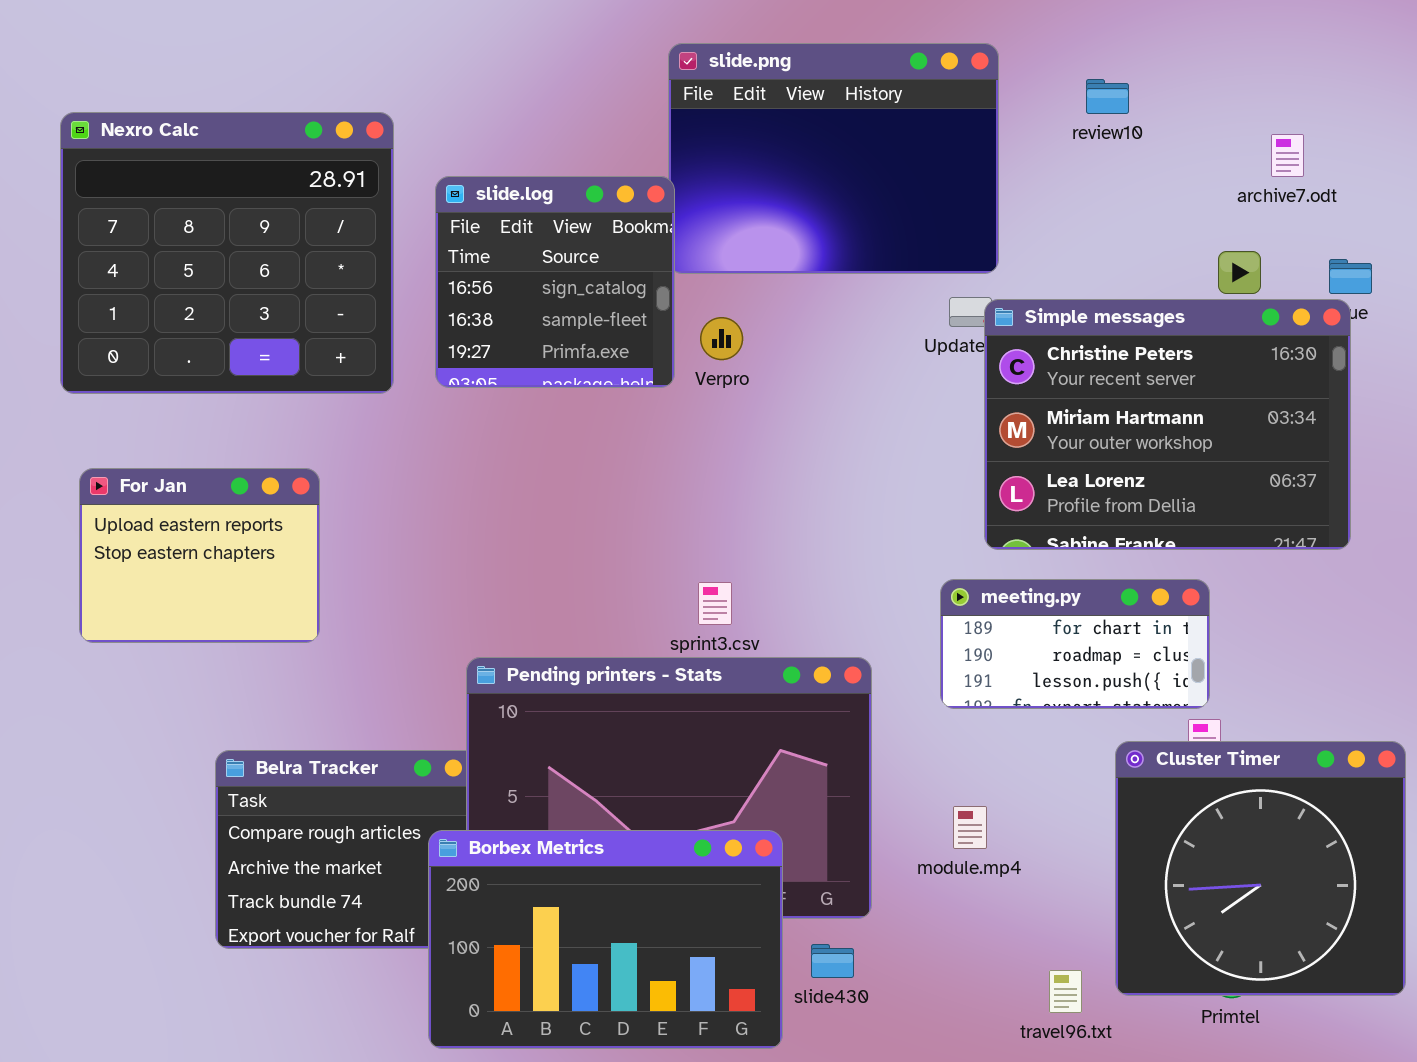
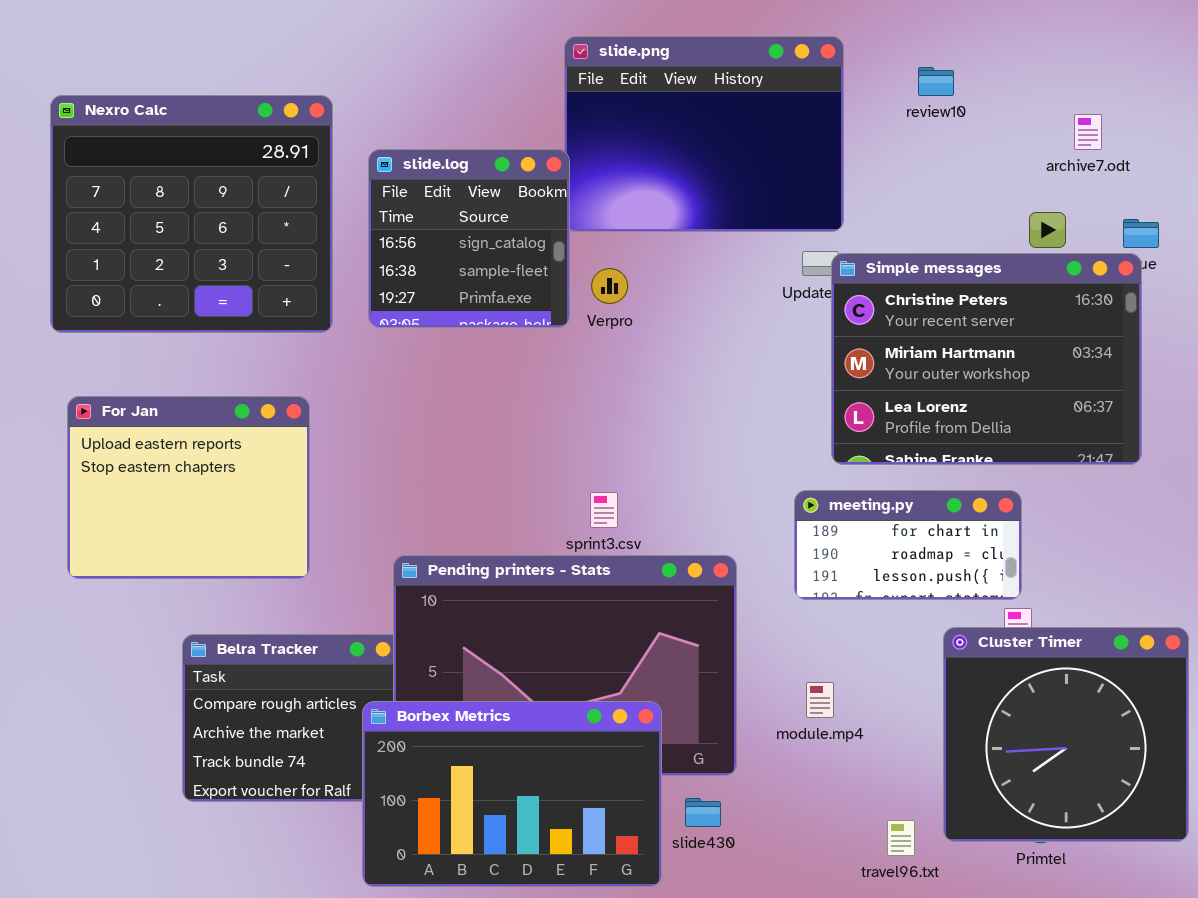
For Jan: [79,468,320,643] -> [67,396,310,579], resized

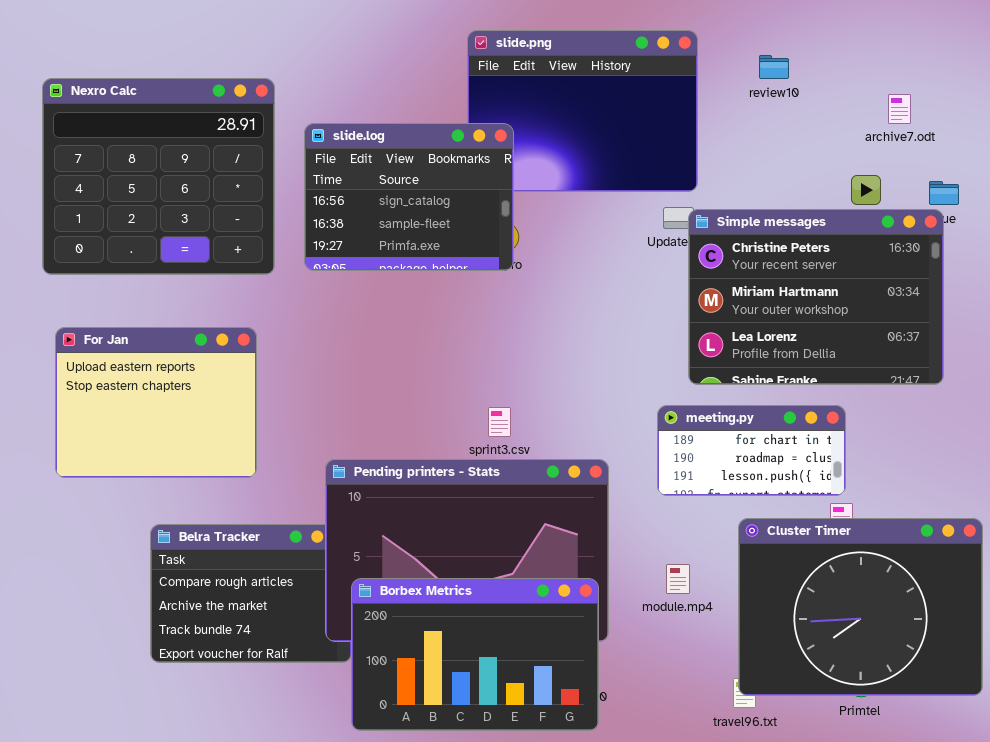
slide.log: [368,149,570,328] -> [304,123,514,271], resized
Cluster Timer: [943,627,1189,842] -> [738,518,983,696], resized
Borbex Metrics: [362,701,662,887] -> [351,578,599,731], moved

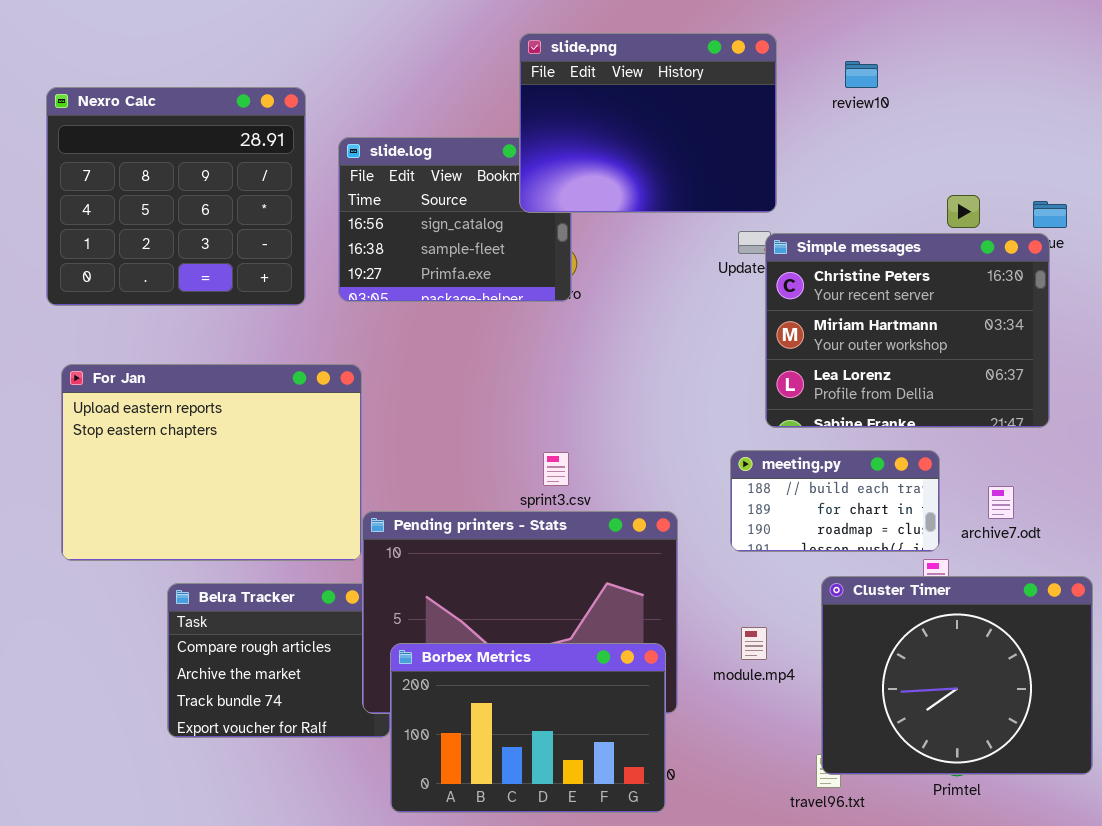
slide.png: [467,30,698,192] -> [519,33,777,213], raised
archive7.odt: [888,94,911,124] -> [988,486,1014,519], moved
For Jan: [55,327,257,478] -> [61,364,362,561], resized
meeting.py: [657,405,846,496] -> [730,450,940,552], scrolled up 1 row

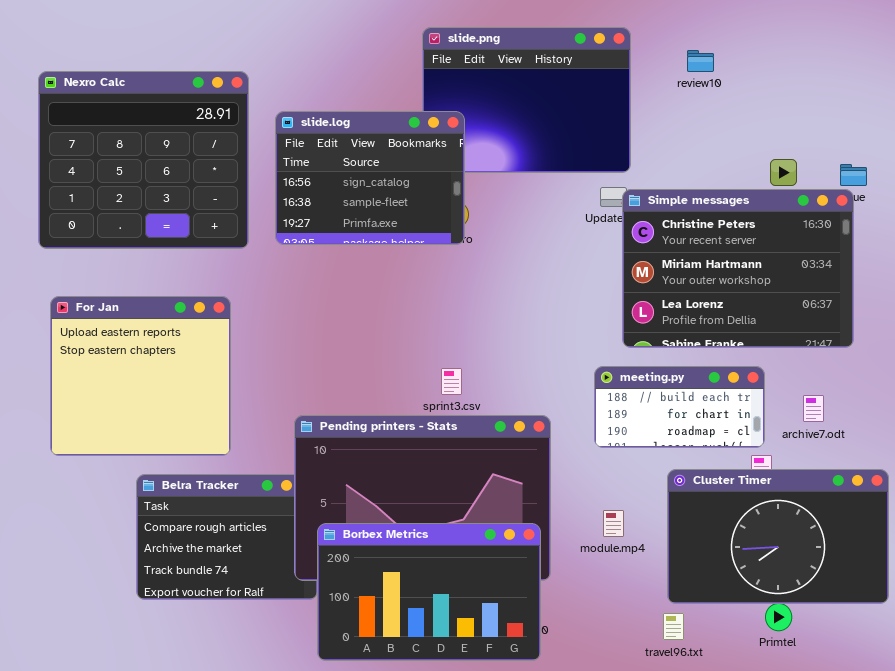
slide.log: [338,137,572,302] -> [275,111,465,245], raised
For Jan: [61,364,362,561] -> [50,296,231,456], resized
Cluster Timer: [821,576,1093,775] -> [667,469,889,604], resized

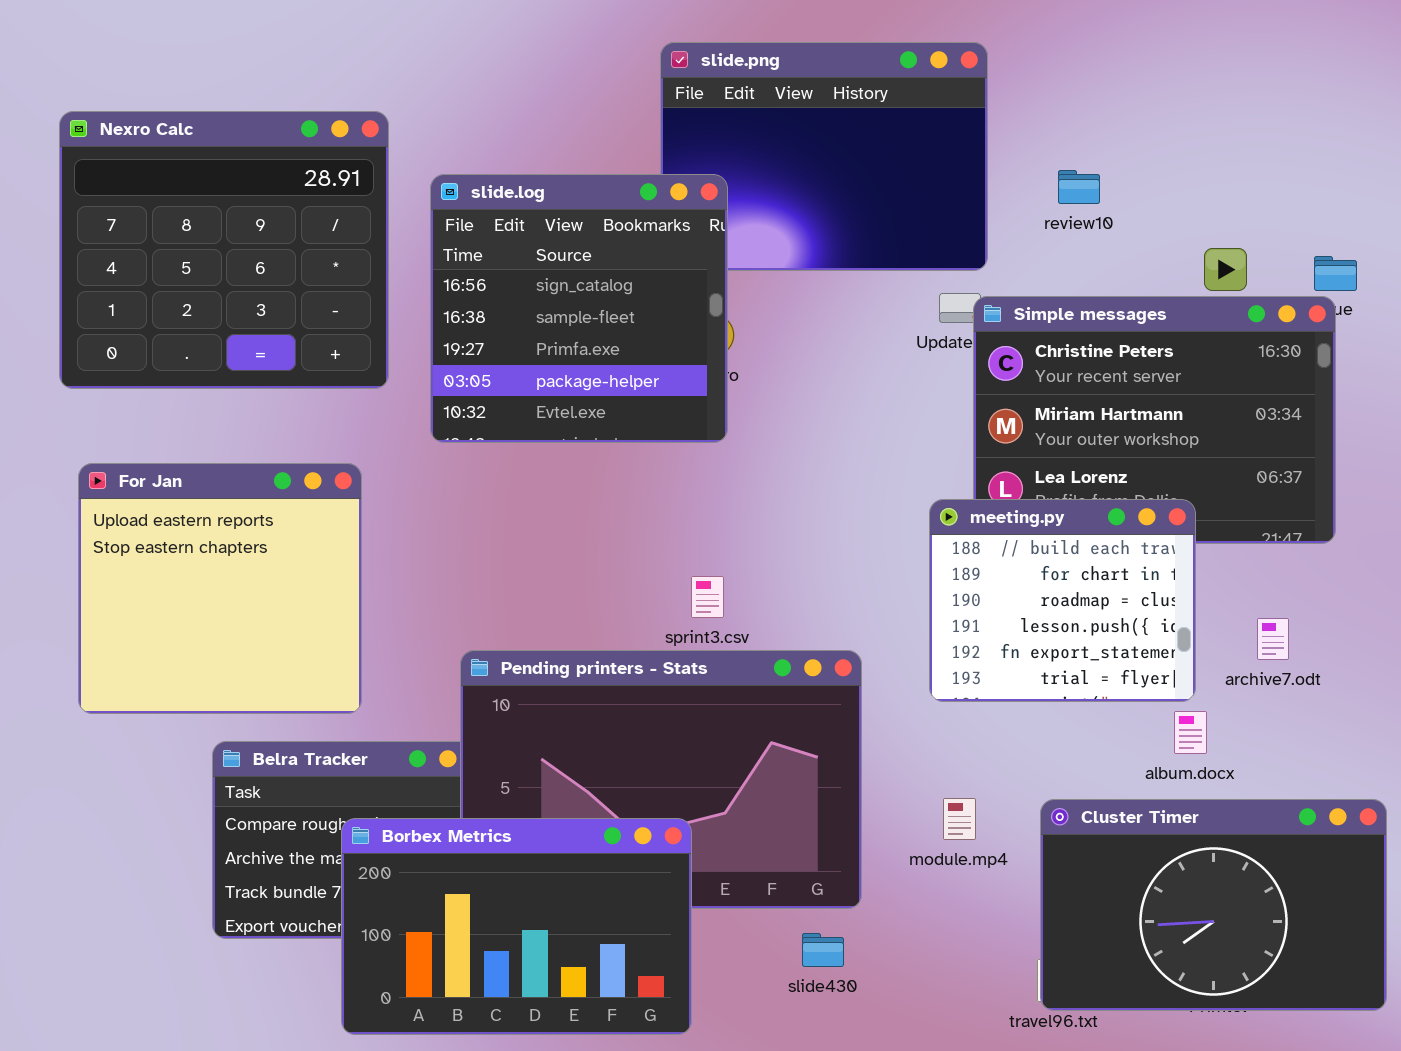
review10: [687,50,714,72] -> [1058,170,1100,204], moved
slide.log: [275,111,465,245] -> [430,174,728,443], resized
meeting.py: [594,366,765,448] -> [929,499,1196,702], resized
Cluster Timer: [667,469,889,604] -> [1040,799,1387,1011], moved
Borbex Metrics: [317,523,541,661] -> [341,818,692,1035], moved

